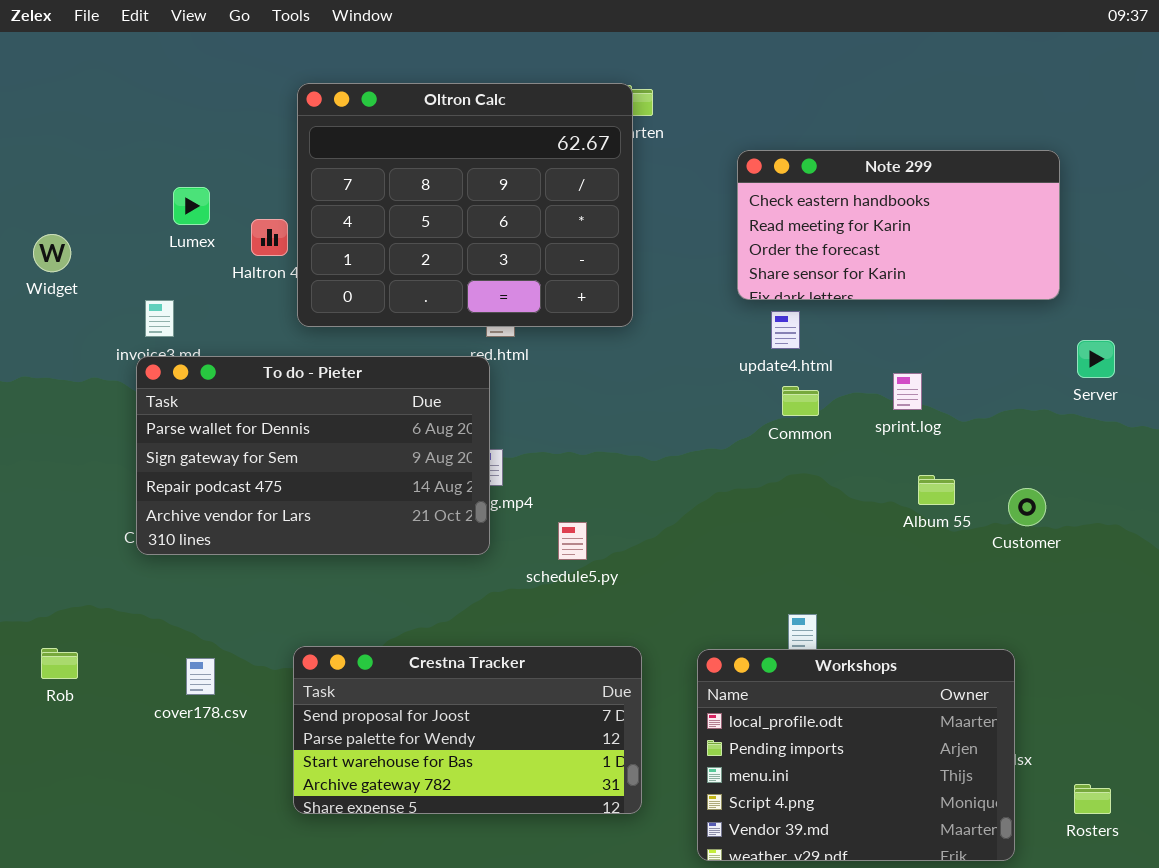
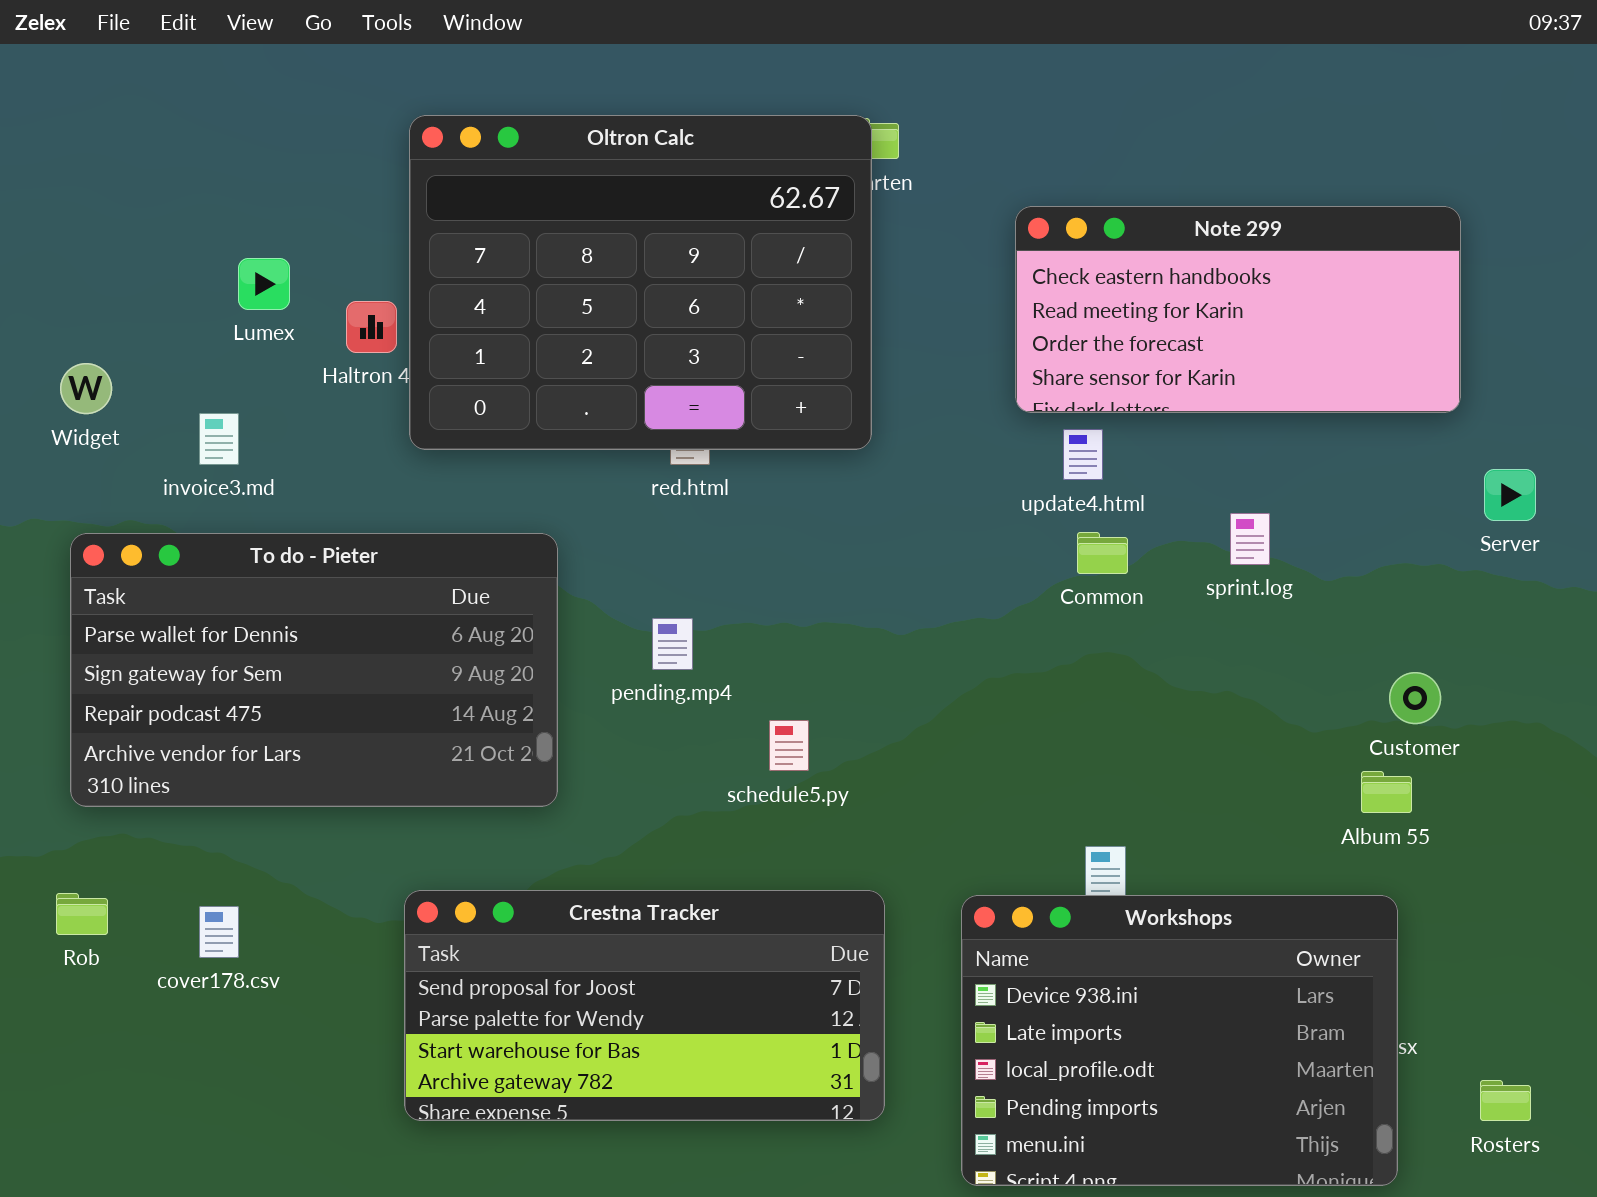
Widget: [33,234,71,272] -> [60,363,112,414], moved
To do - Pieter: [136,356,490,555] -> [70,533,558,807], moved
Album 55: [918,475,955,505] -> [1361,771,1412,813], moved
Workshops: [697,649,1015,861] -> [961,895,1398,1186], scrolled up 2 rows
cover178.csv: [186,658,215,695] -> [199,906,239,958], moved

